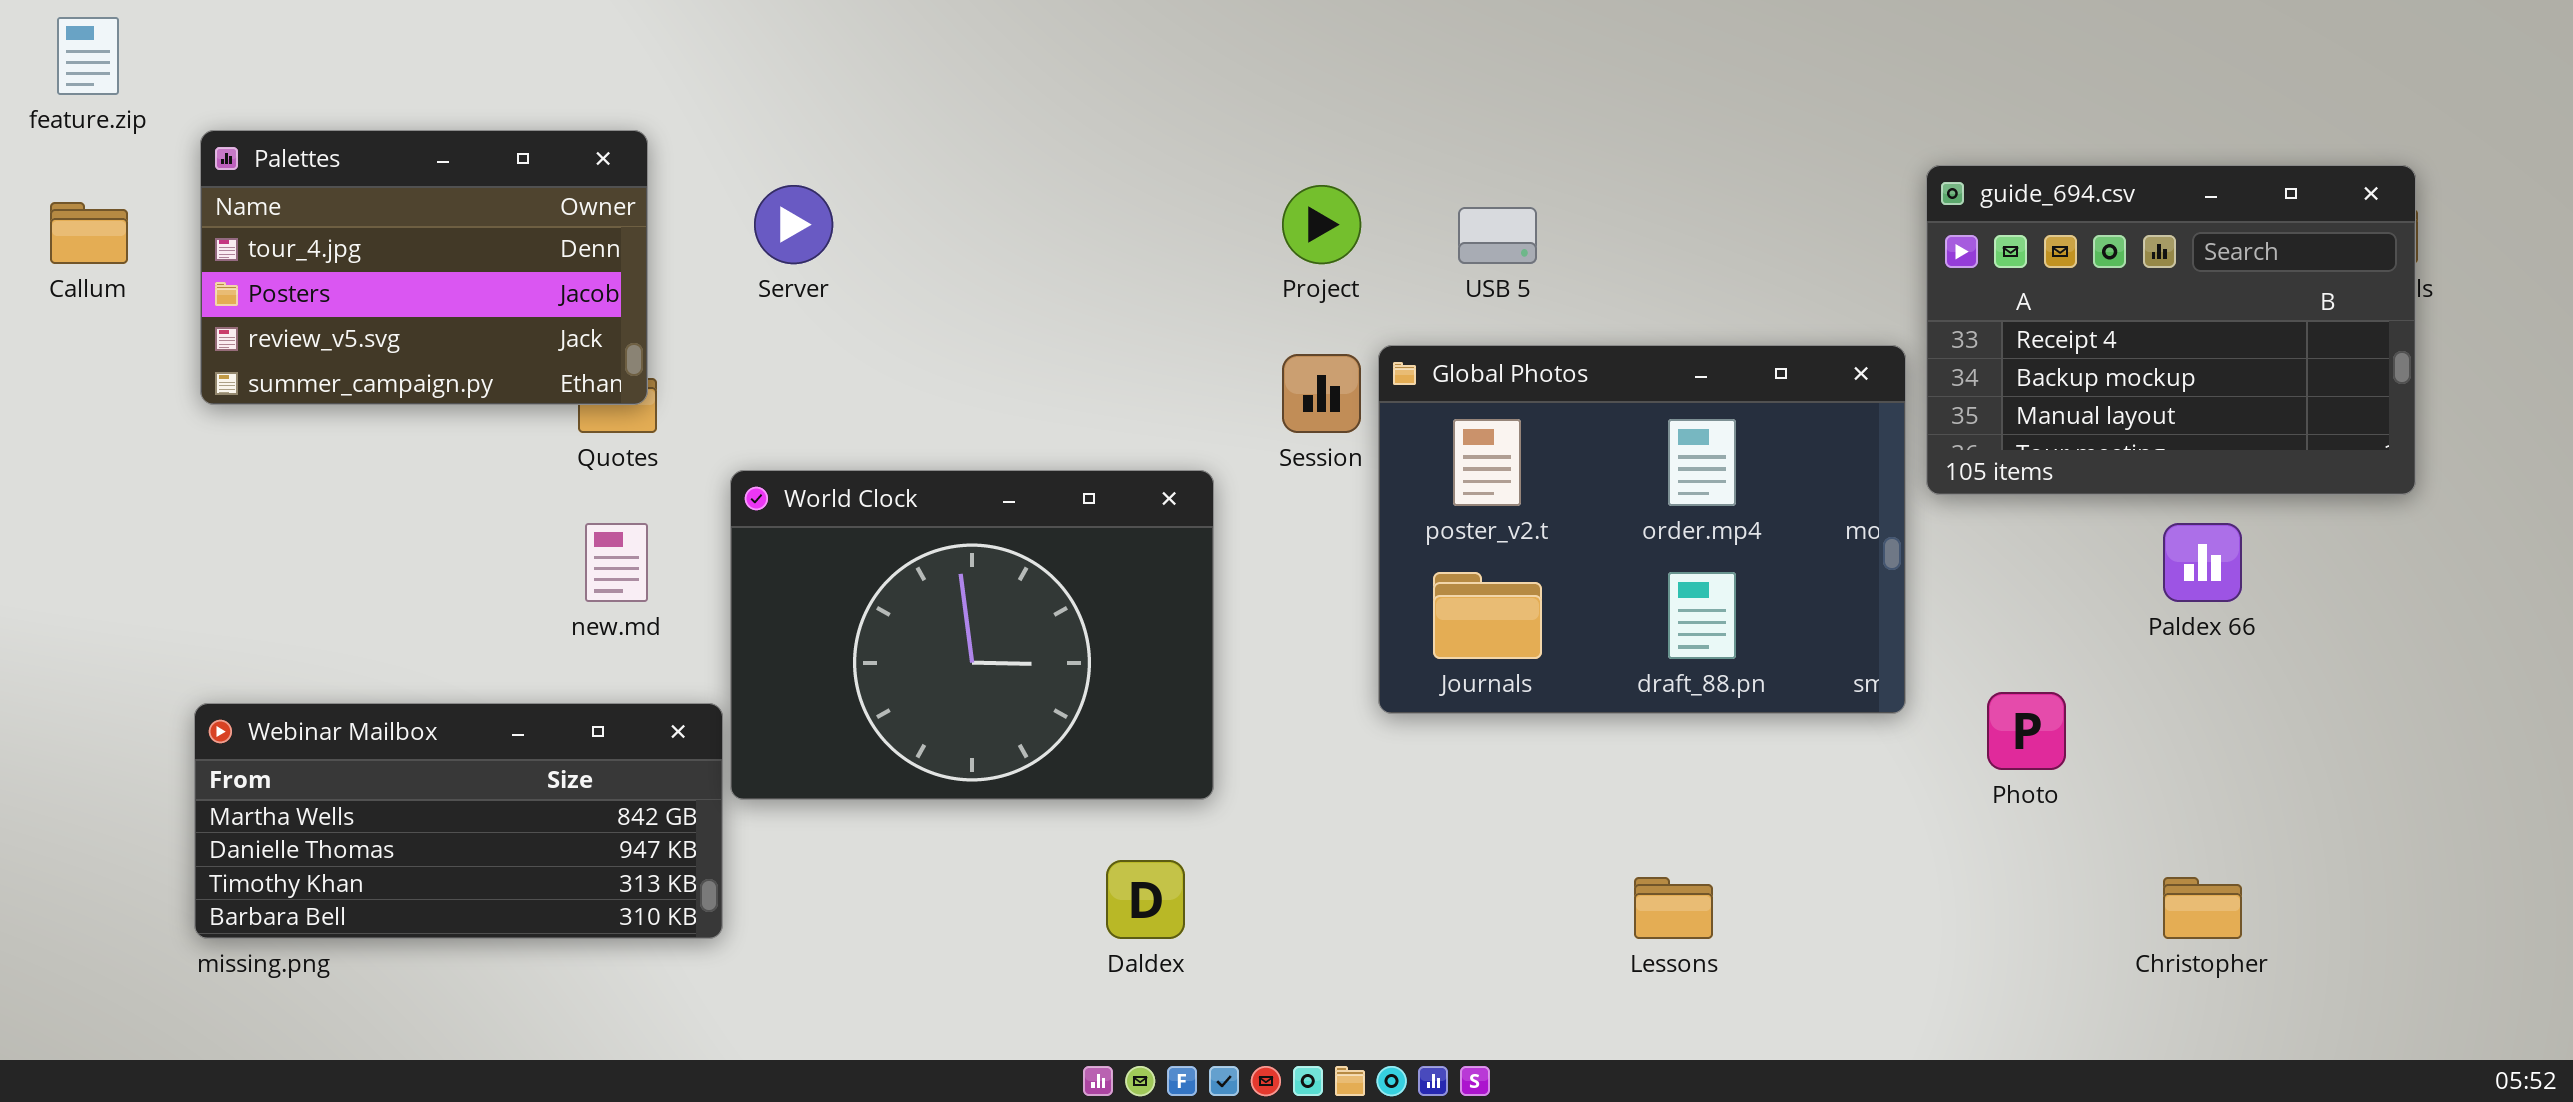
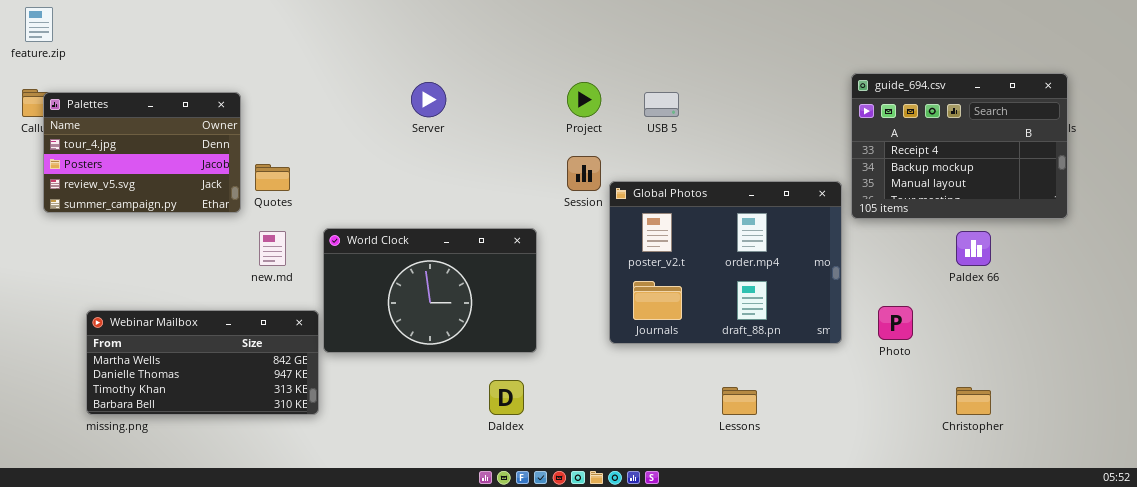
Palettes: [200,130,648,405] -> [43,92,241,213], moved
Server: [754,185,833,264] -> [411,82,446,117], moved
Global Photos: [1378,345,1906,714] -> [609,181,842,344], moved
World Clock: [730,470,1214,800] -> [323,228,537,353], resized

